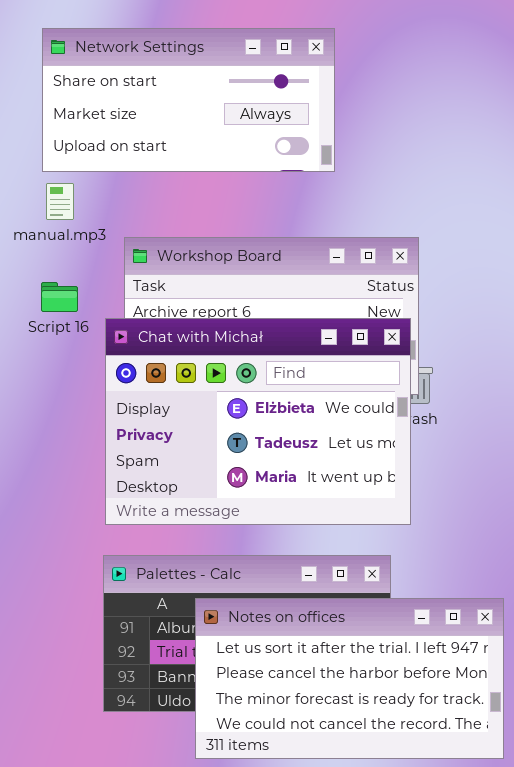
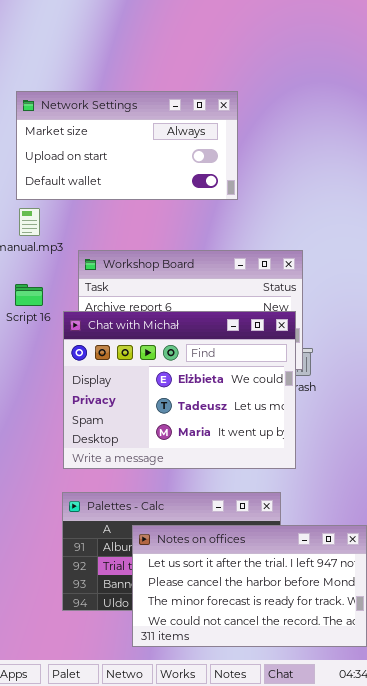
Network Settings: [42,28,335,172] -> [16,91,238,200], scrolled down 1 row

